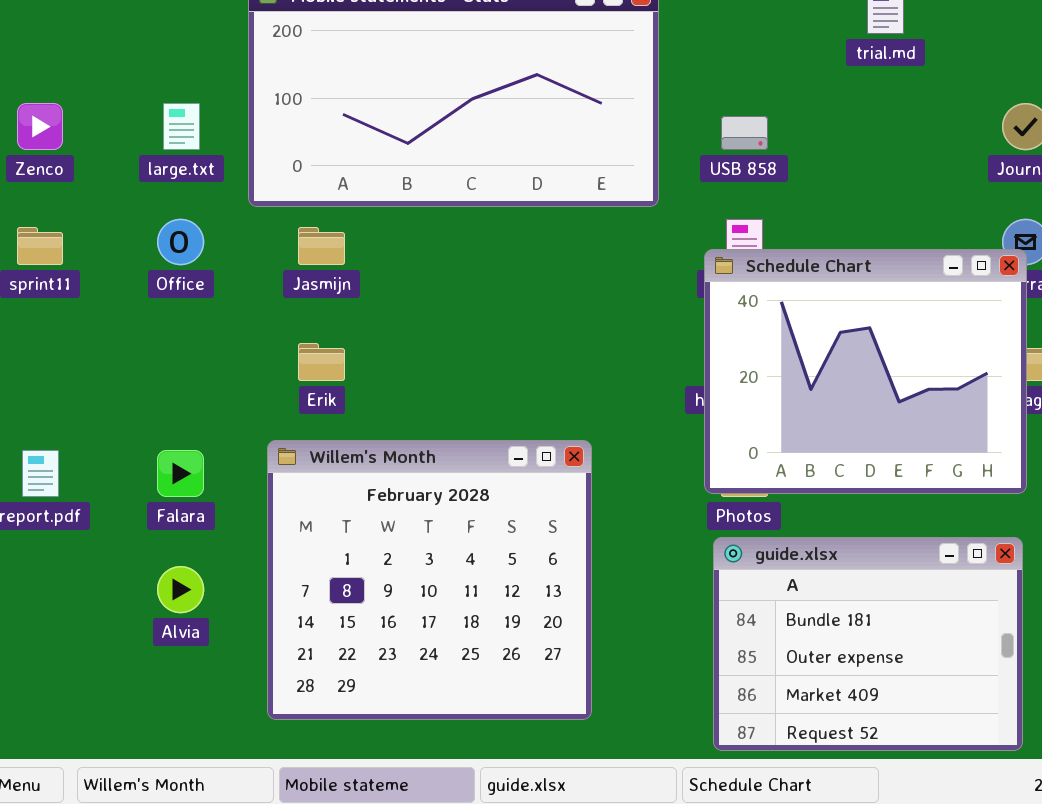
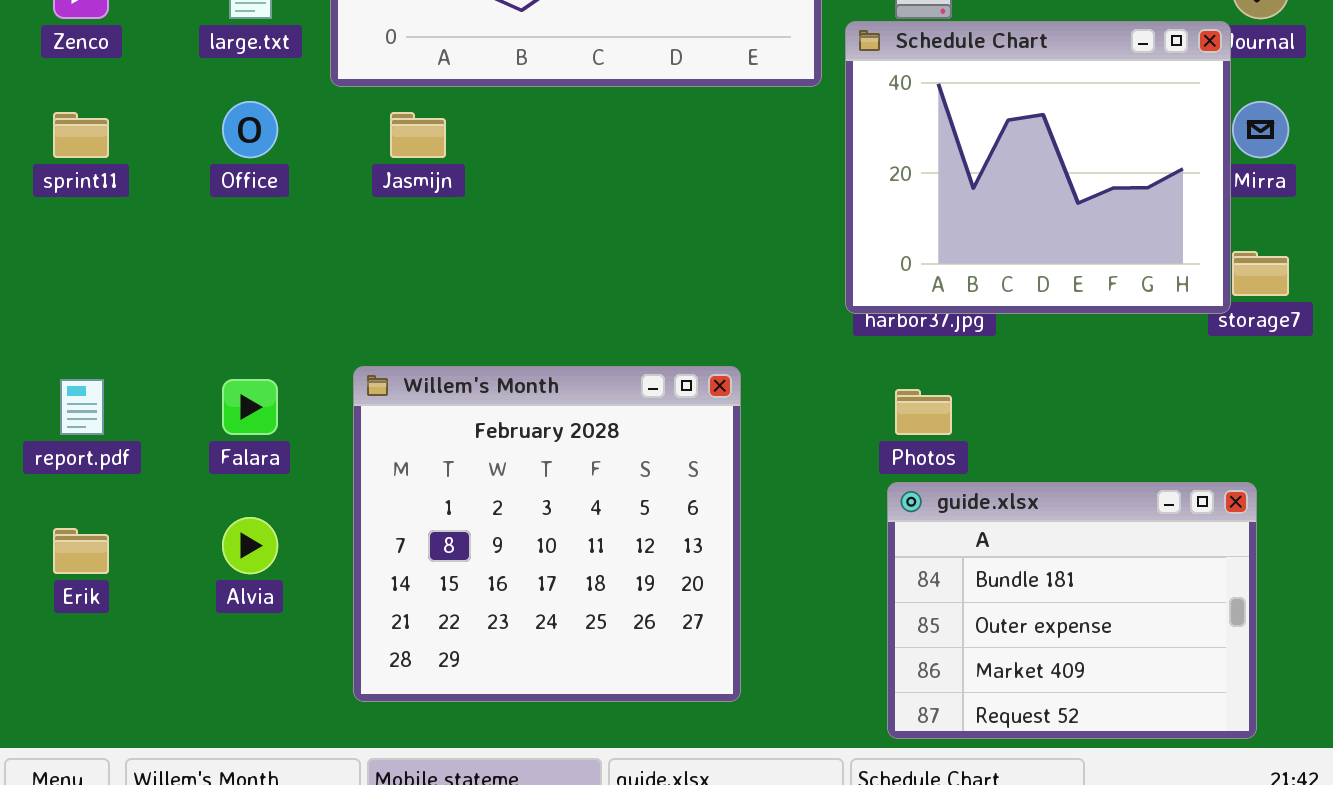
Schedule Chart: [704,249,1027,494] -> [845,21,1231,314], moved
Erik: [298,343,345,381] -> [53,528,109,574], moved

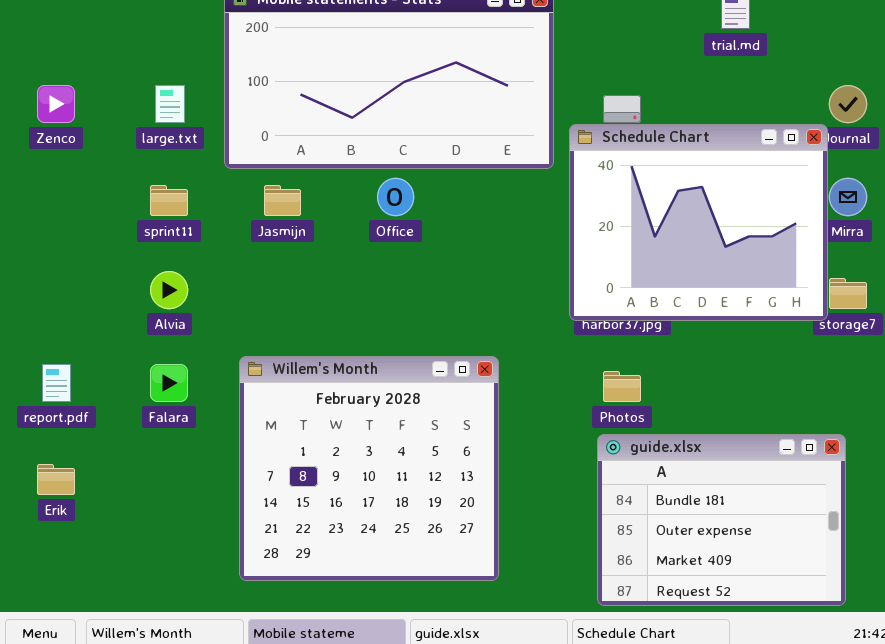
Office: [222,101,278,158] -> [377,178,414,216], moved
sprint11: [53,112,109,158] -> [150,185,188,216], moved
Alvia: [222,517,278,574] -> [150,271,188,309], moved

